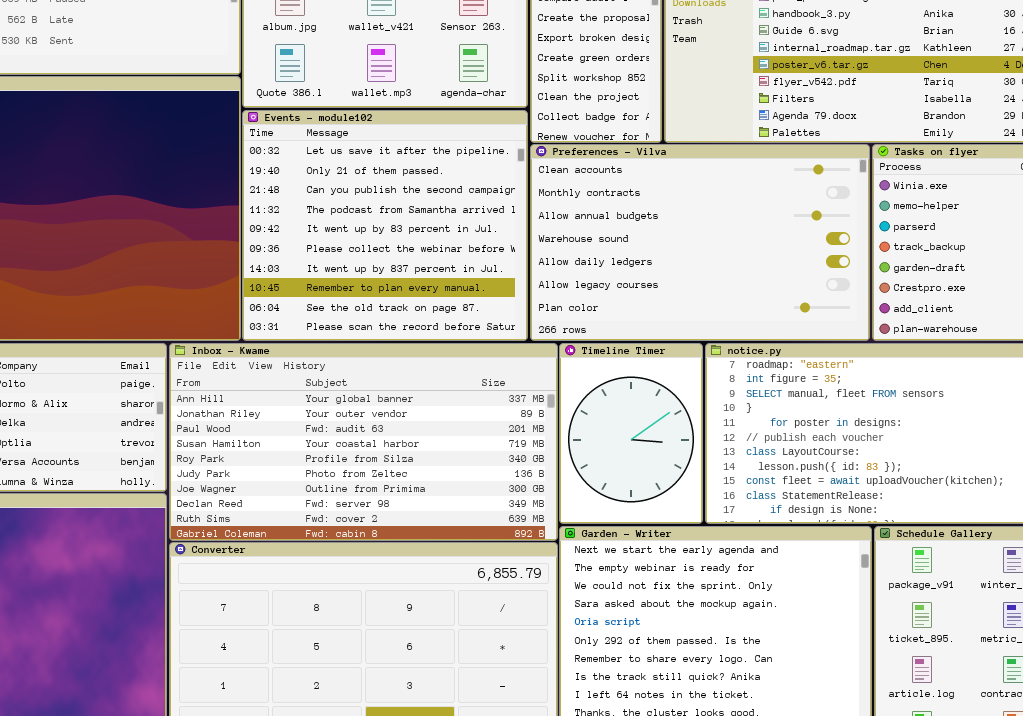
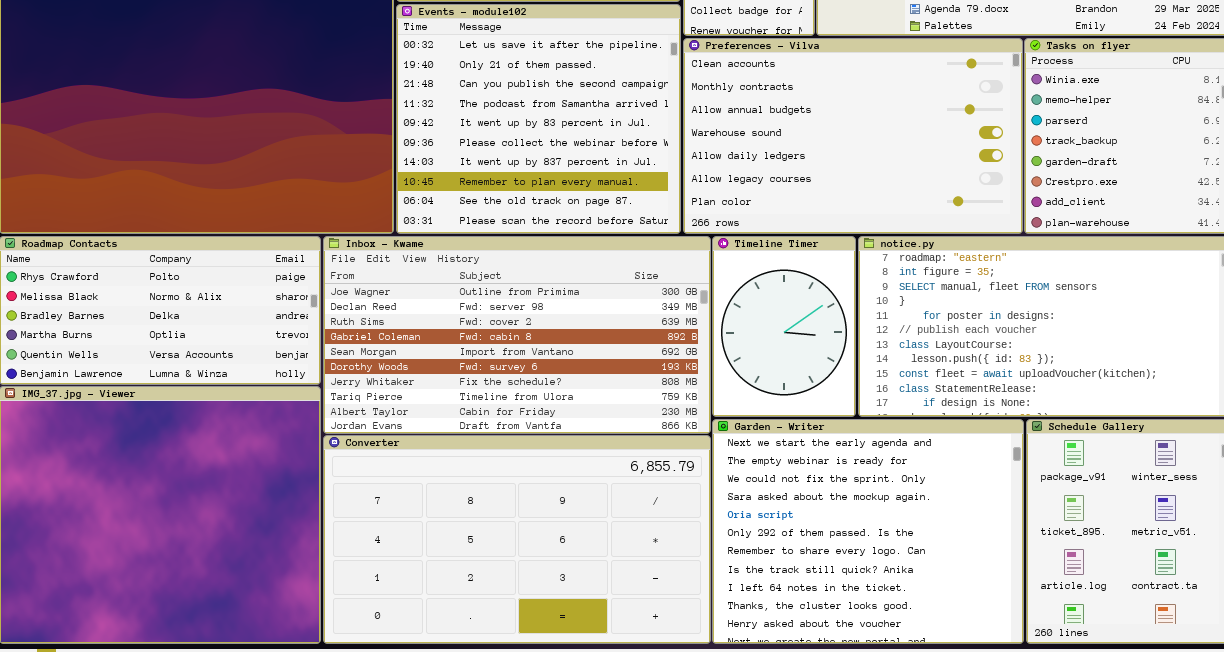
Inbox - Kwame: [169,343,558,541] -> [323,236,711,434], scrolled down 6 rows

